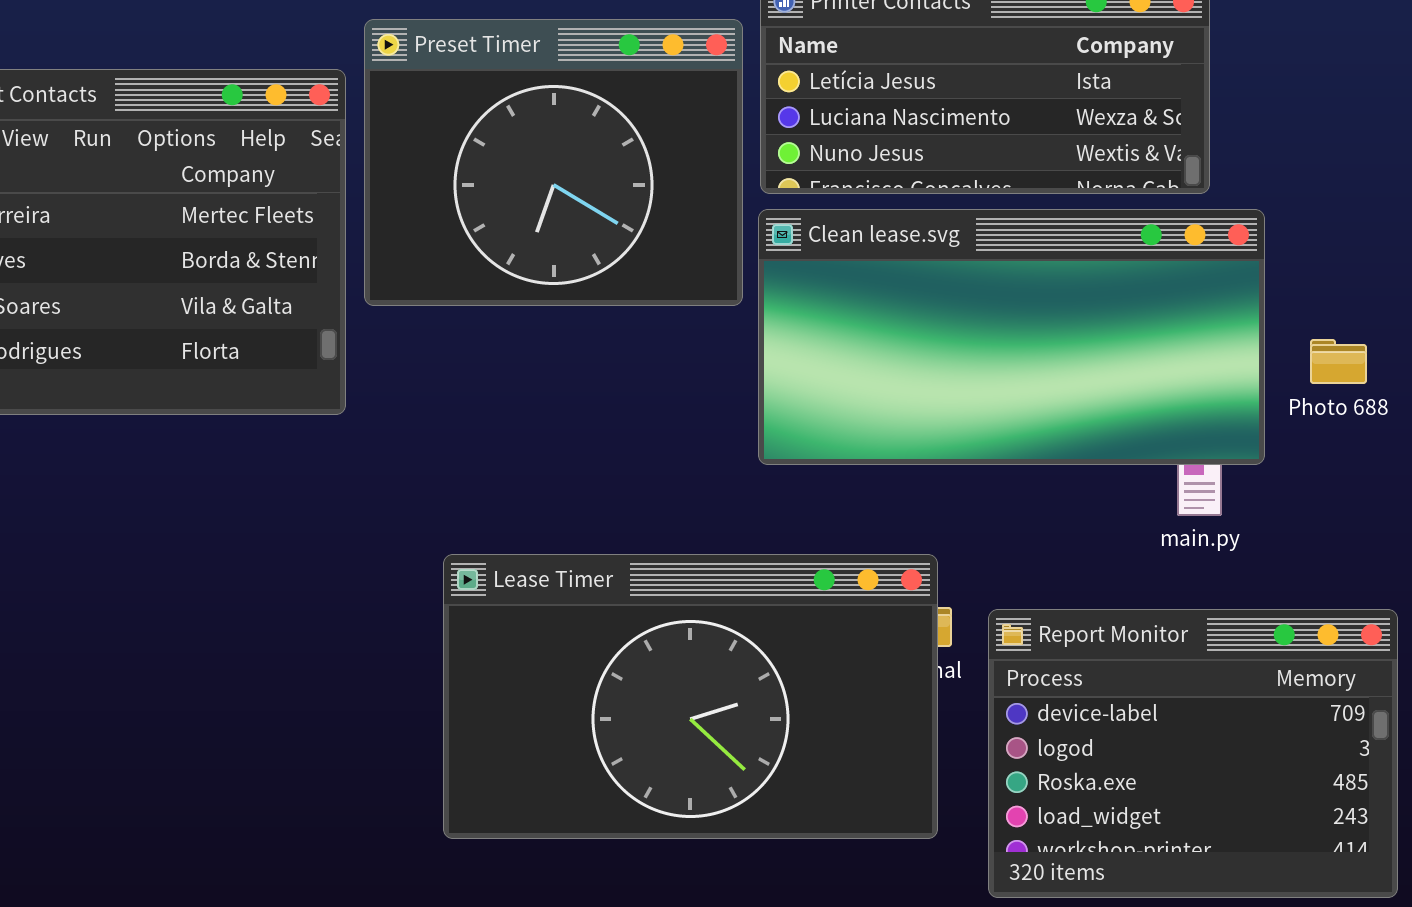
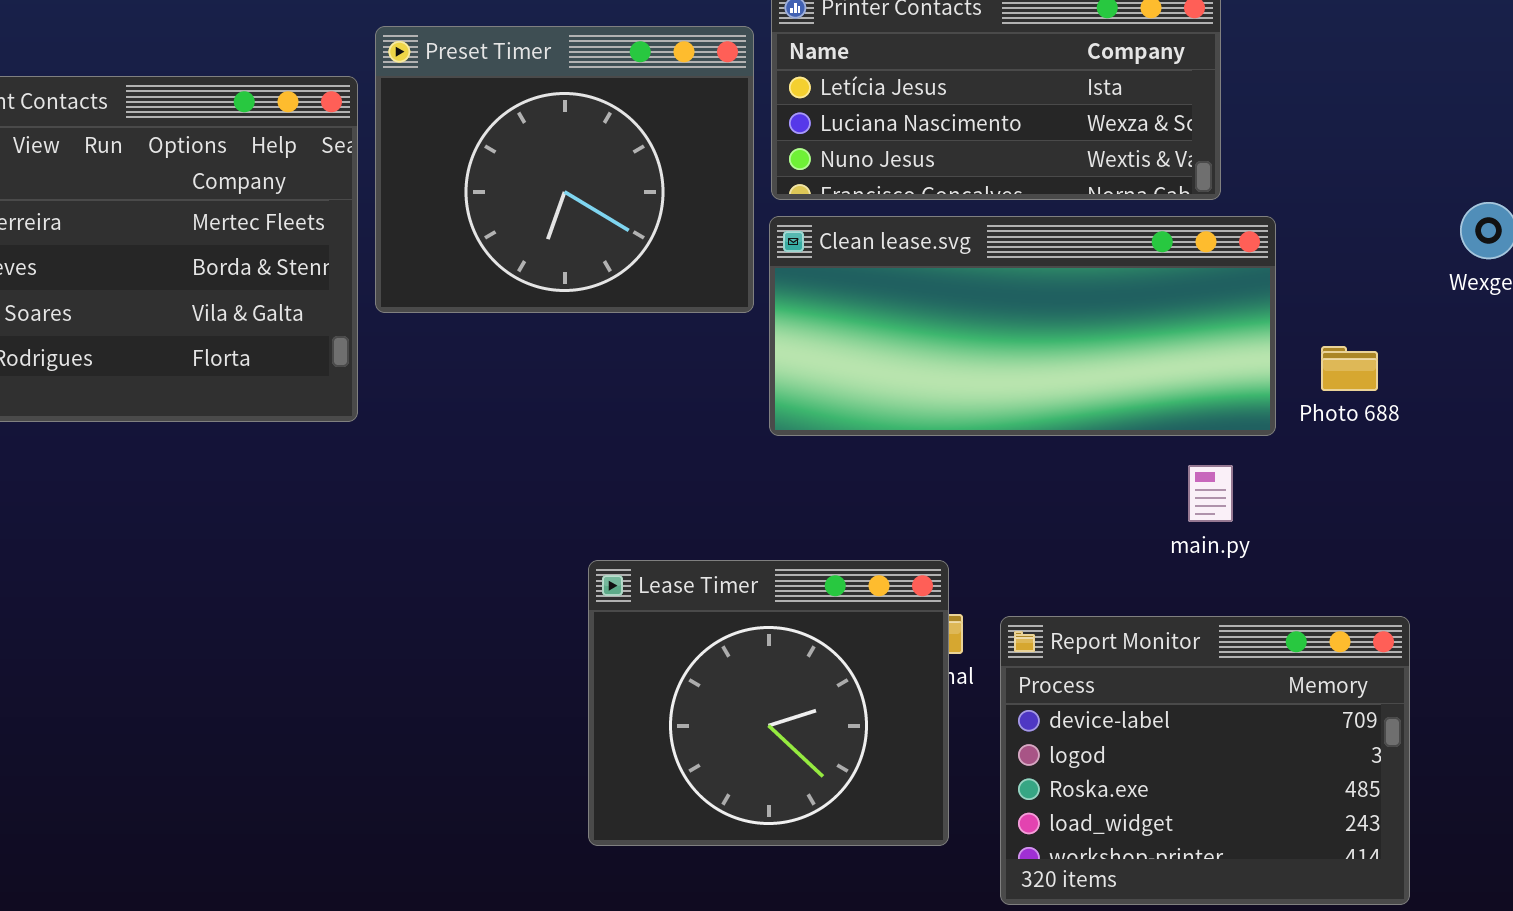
Clean lease.svg: [758,209,1265,465] -> [769,216,1276,436], resized
Lease Timer: [443,554,938,839] -> [588,560,949,846], resized

